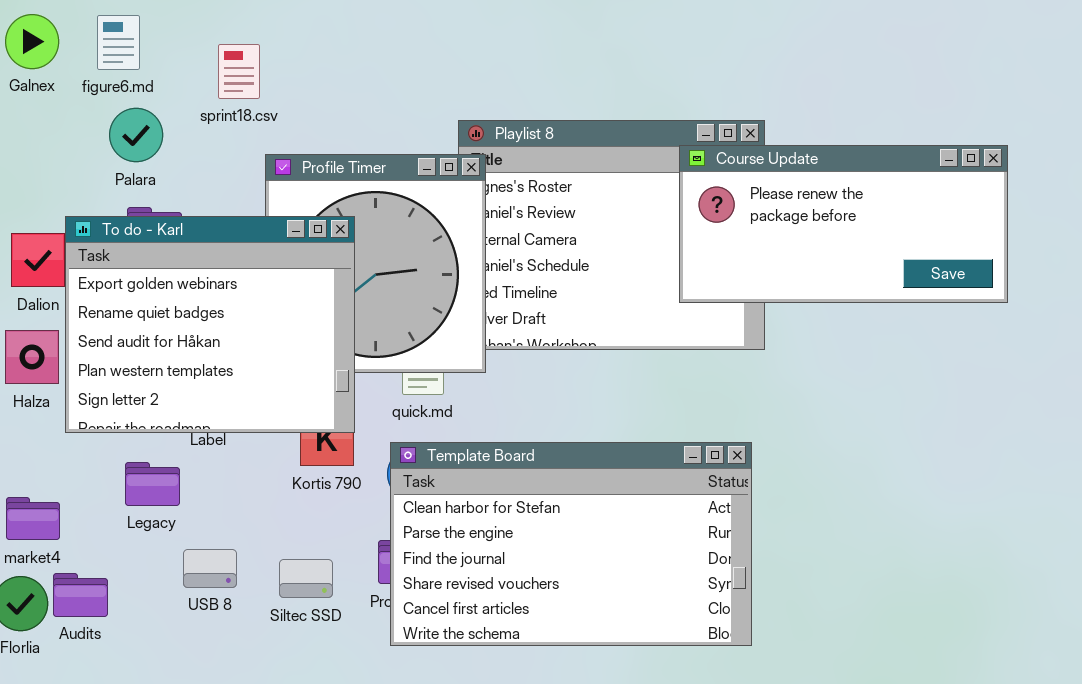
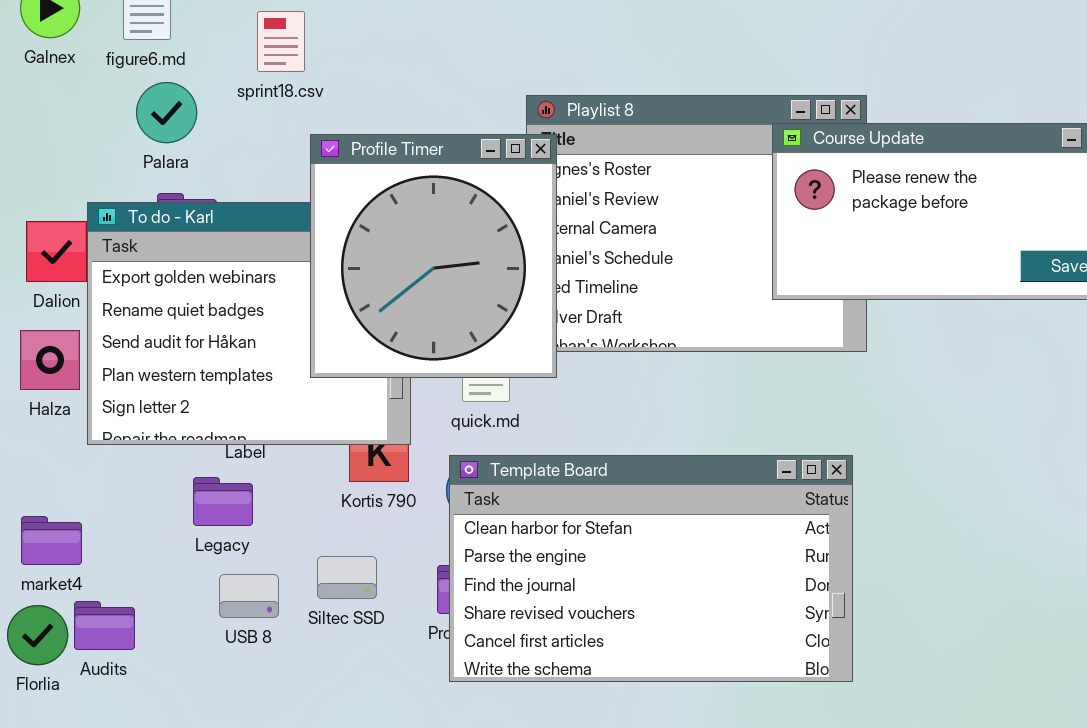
Profile Timer: [265,154,486,373] -> [310,134,557,378], raised
Legacy: [125,462,180,506] -> [193,477,253,526], moved
Siltec SSD: [279,559,333,598] -> [317,556,377,599], moved

